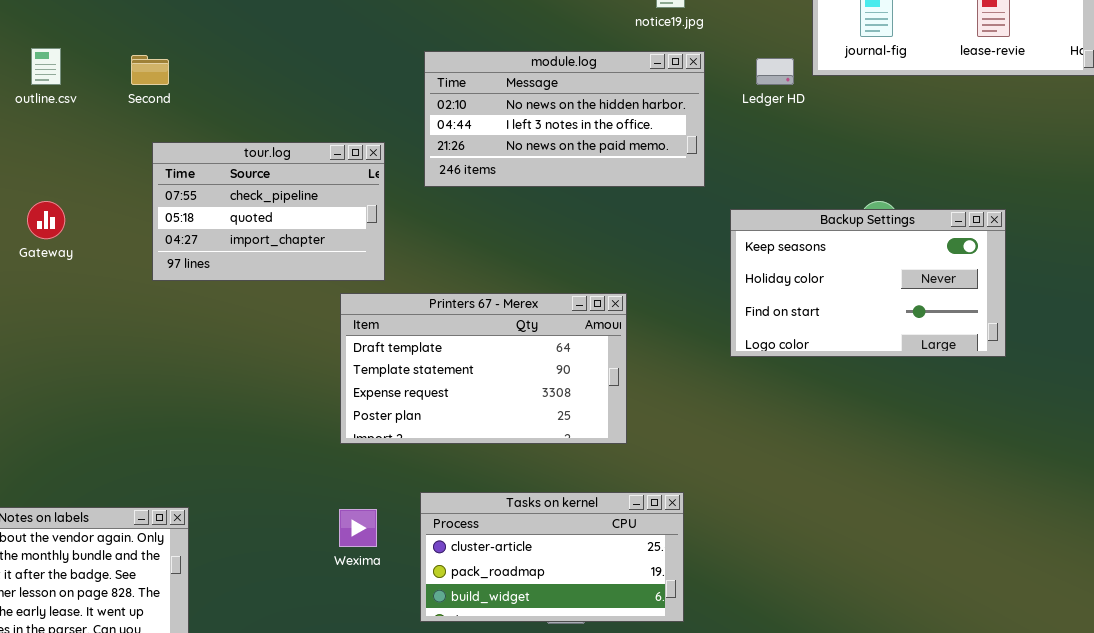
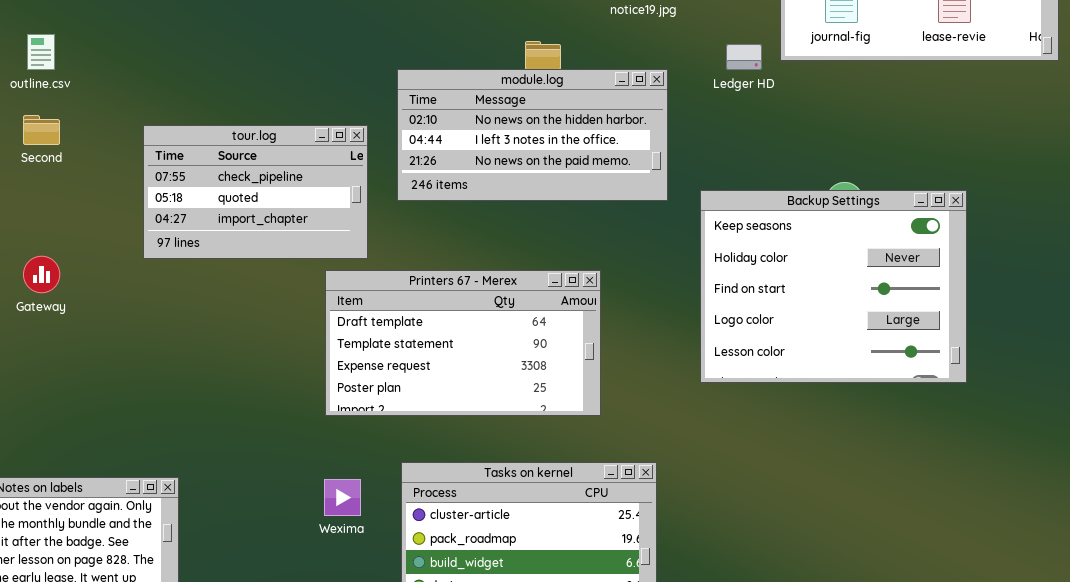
module.log: [424,51,705,187] -> [397,69,668,201], moved
Second: [131,55,169,85] -> [23,115,60,145], moved
Gateway: [27,201,65,239] -> [23,256,60,293], moved
Backup Settings: [730,209,1006,357] -> [700,190,967,383], resized

